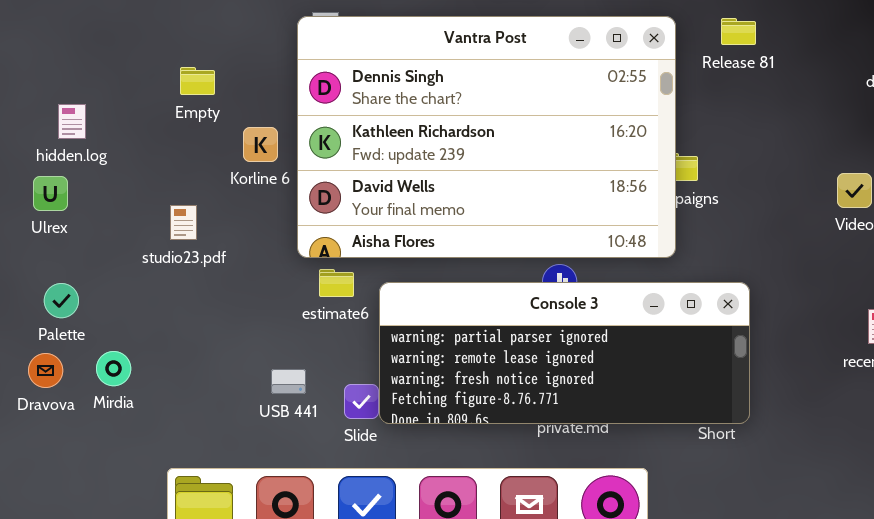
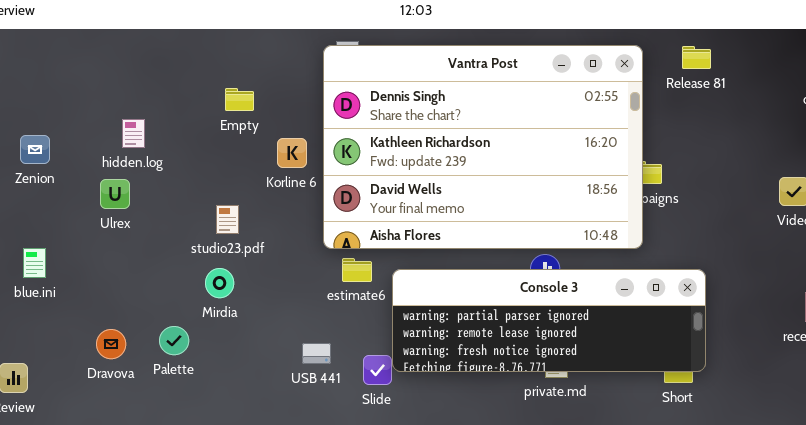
Console 3: [379,282,750,424] -> [392,269,706,372], resized
Palette: [44,283,79,318] -> [159,326,189,355], moved
Mirdia: [96,351,131,386] -> [205,268,234,298], moved

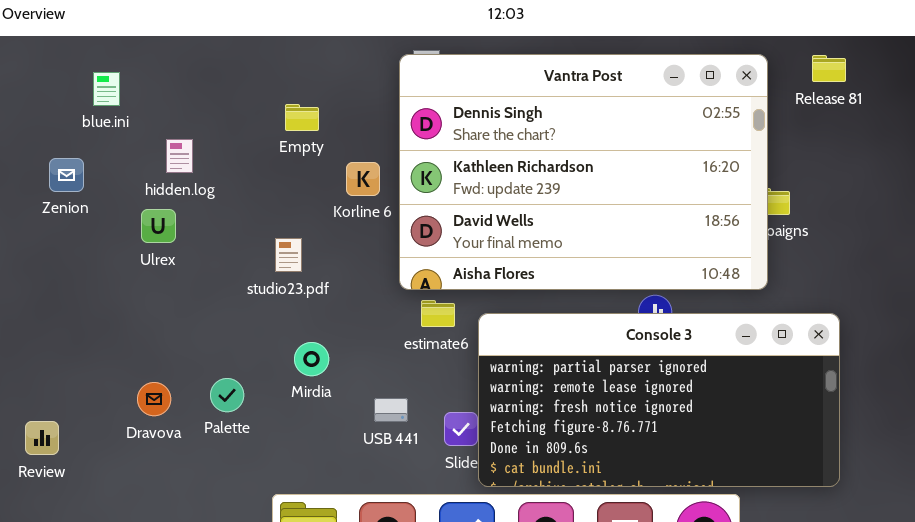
blue.ini: [23,248,46,278] -> [93,72,120,106], moved
Mirdia: [205,268,234,298] -> [294,342,329,376], moved
Console 3: [392,269,706,372] -> [478,313,840,487], resized

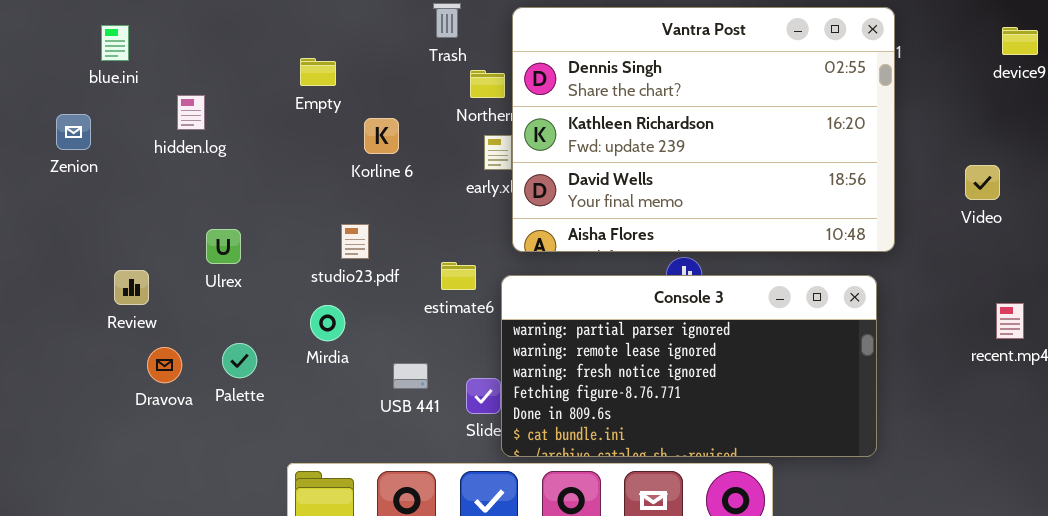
Vantra Post: [399,54,768,290] -> [512,7,895,252], moved
Ulrex: [141,209,176,243] -> [206,229,241,264], moved
studio23.pdf: [275,238,302,272] -> [341,224,369,259], moved
Review: [25,421,59,455] -> [114,270,149,305], moved

